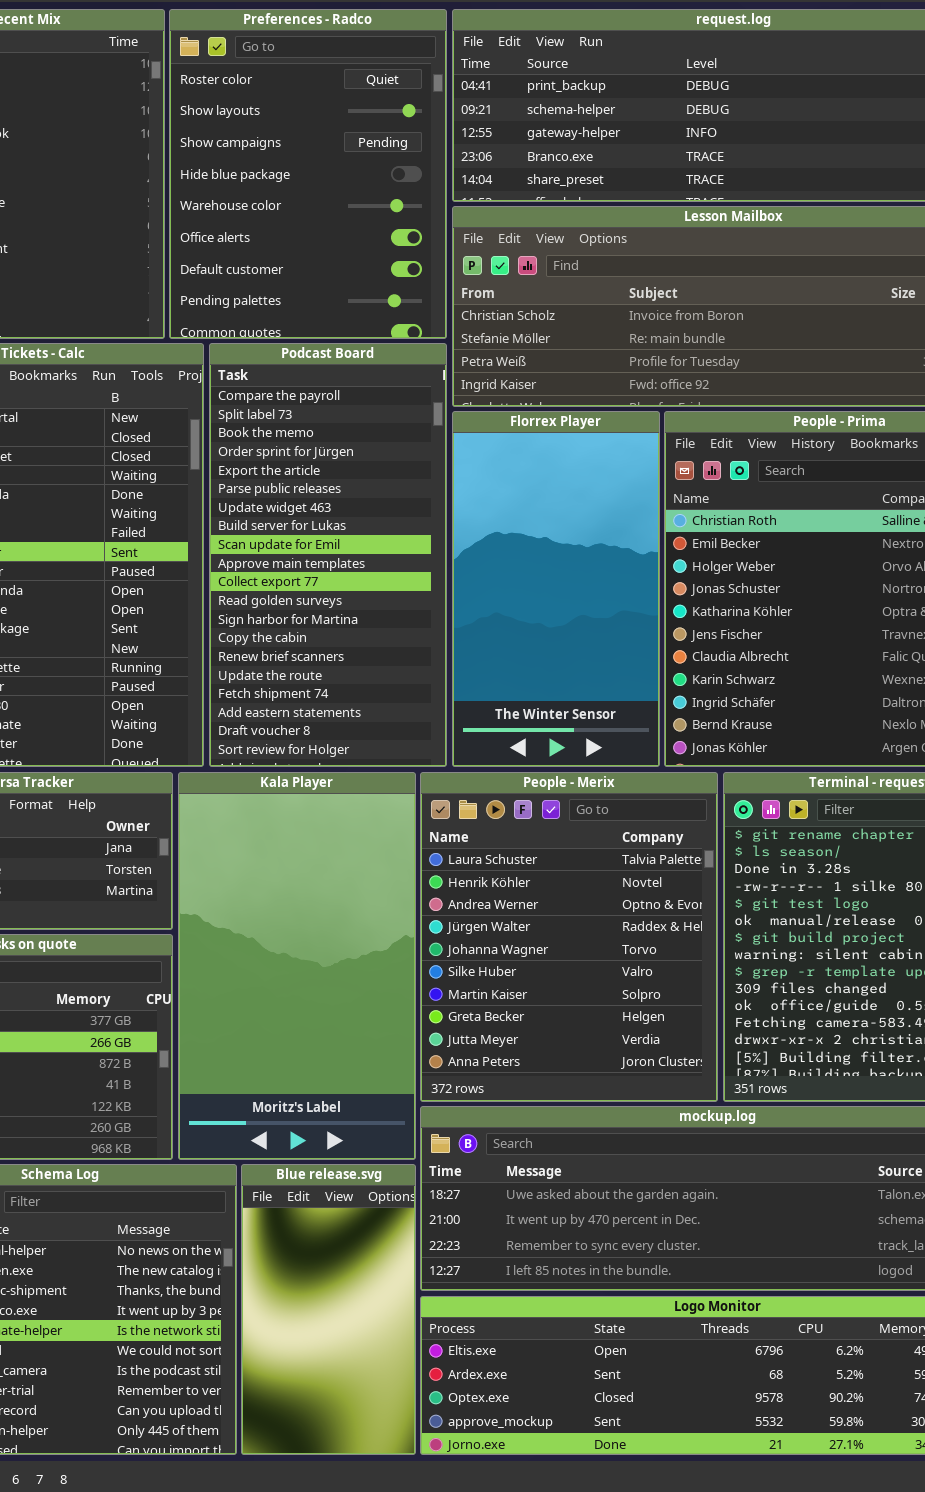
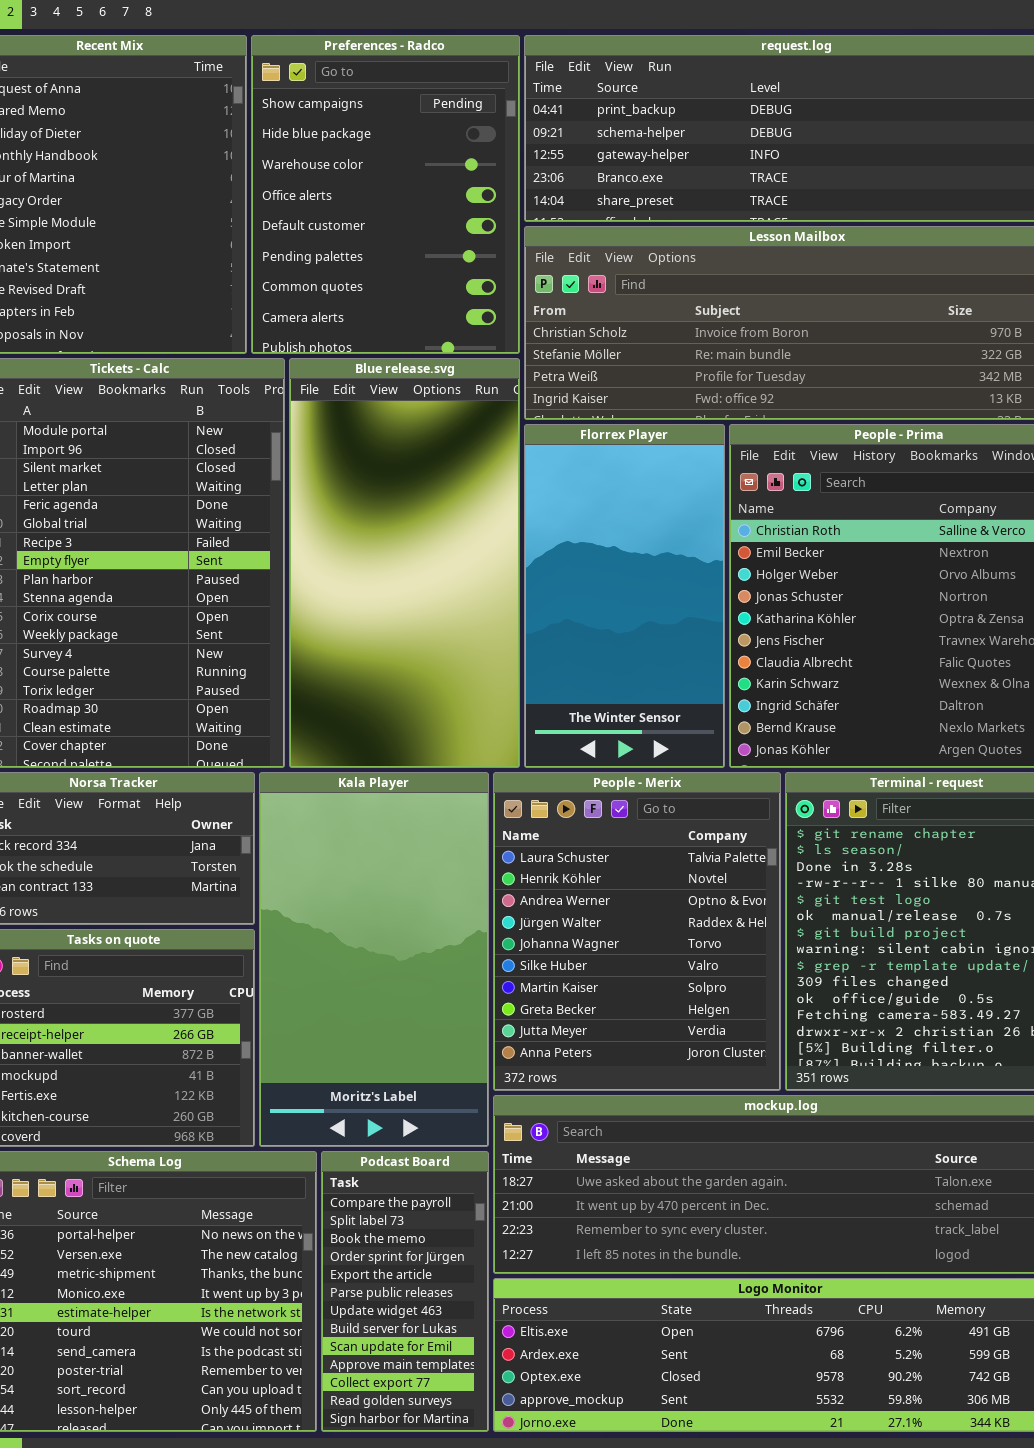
Preferences - Radco: [169,9,447,339] -> [251,35,520,354], scrolled down 2 rows
Podcast Board: [209,343,447,767] -> [321,1151,489,1432], moved, resized
Blue release.svg: [241,1164,416,1455] -> [289,358,520,768], moved, resized

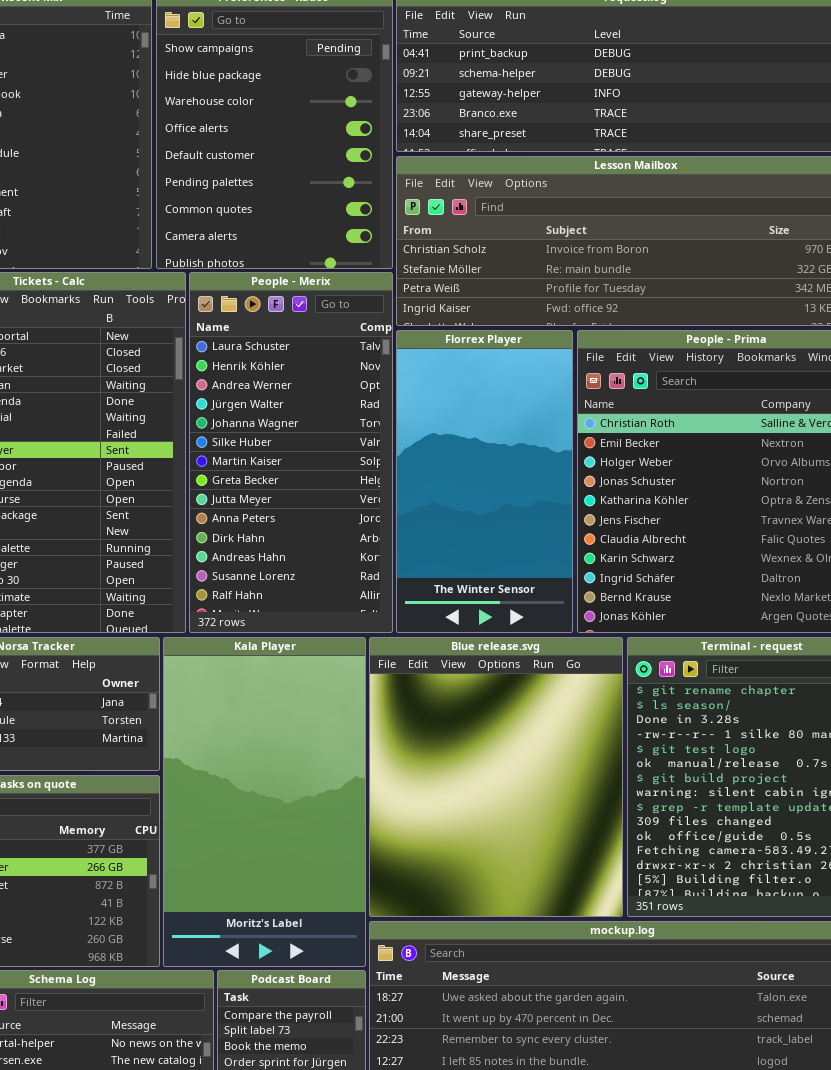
Blue release.svg: [289,358,520,768] -> [369,637,623,917], moved, resized
People - Merix: [493,772,781,1091] -> [189,272,393,633], moved, resized

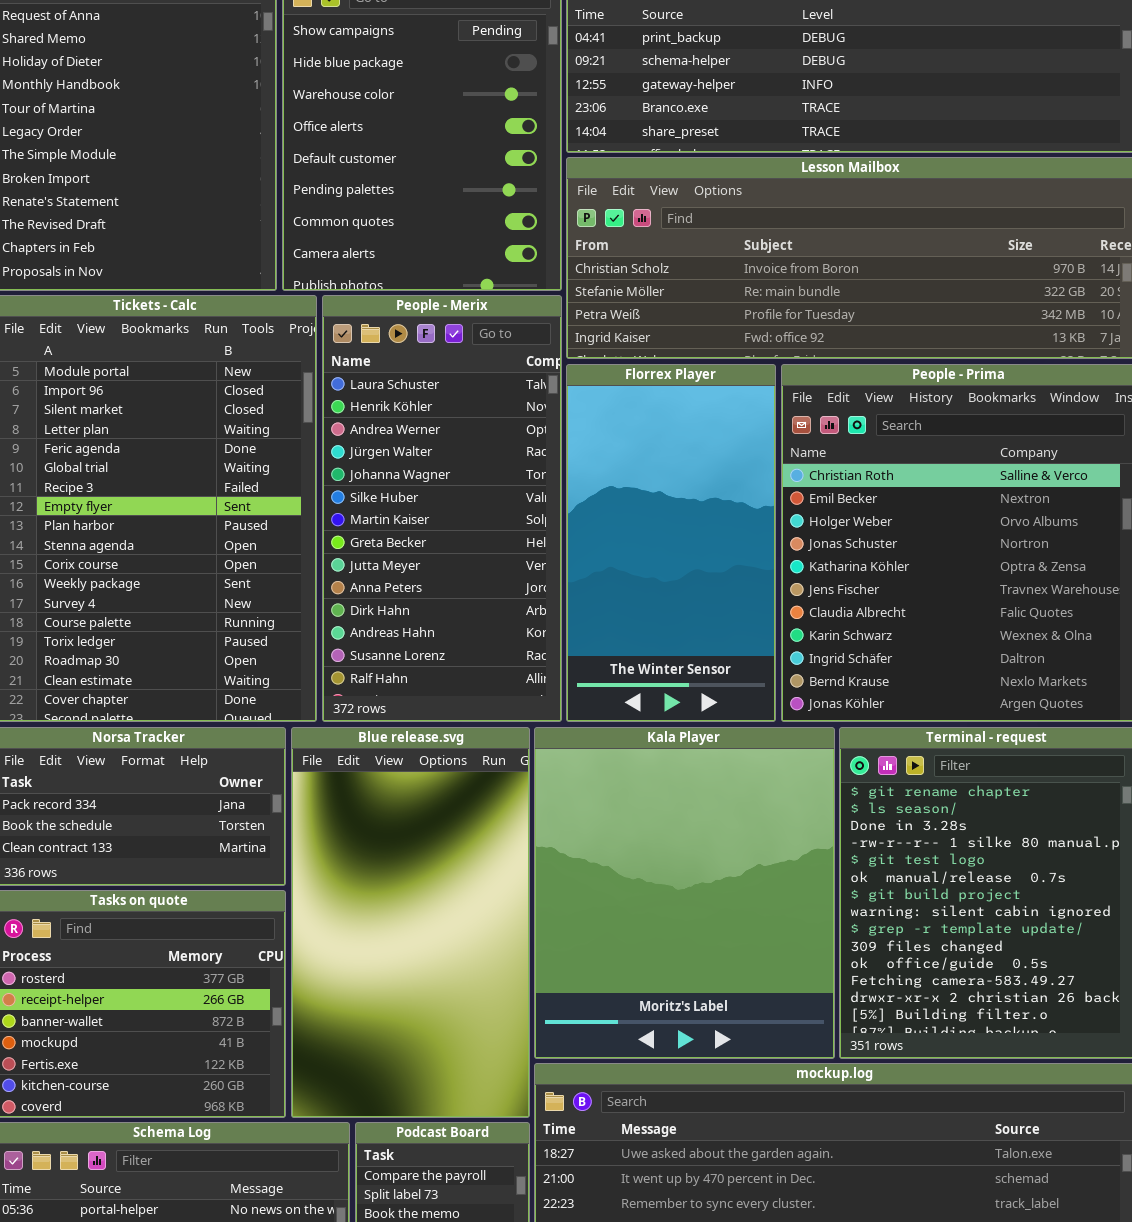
Kala Player: [163,637,366,967] -> [534,727,835,1059], moved, resized
Blue release.svg: [369,637,623,917] -> [291,727,530,1118], moved, resized

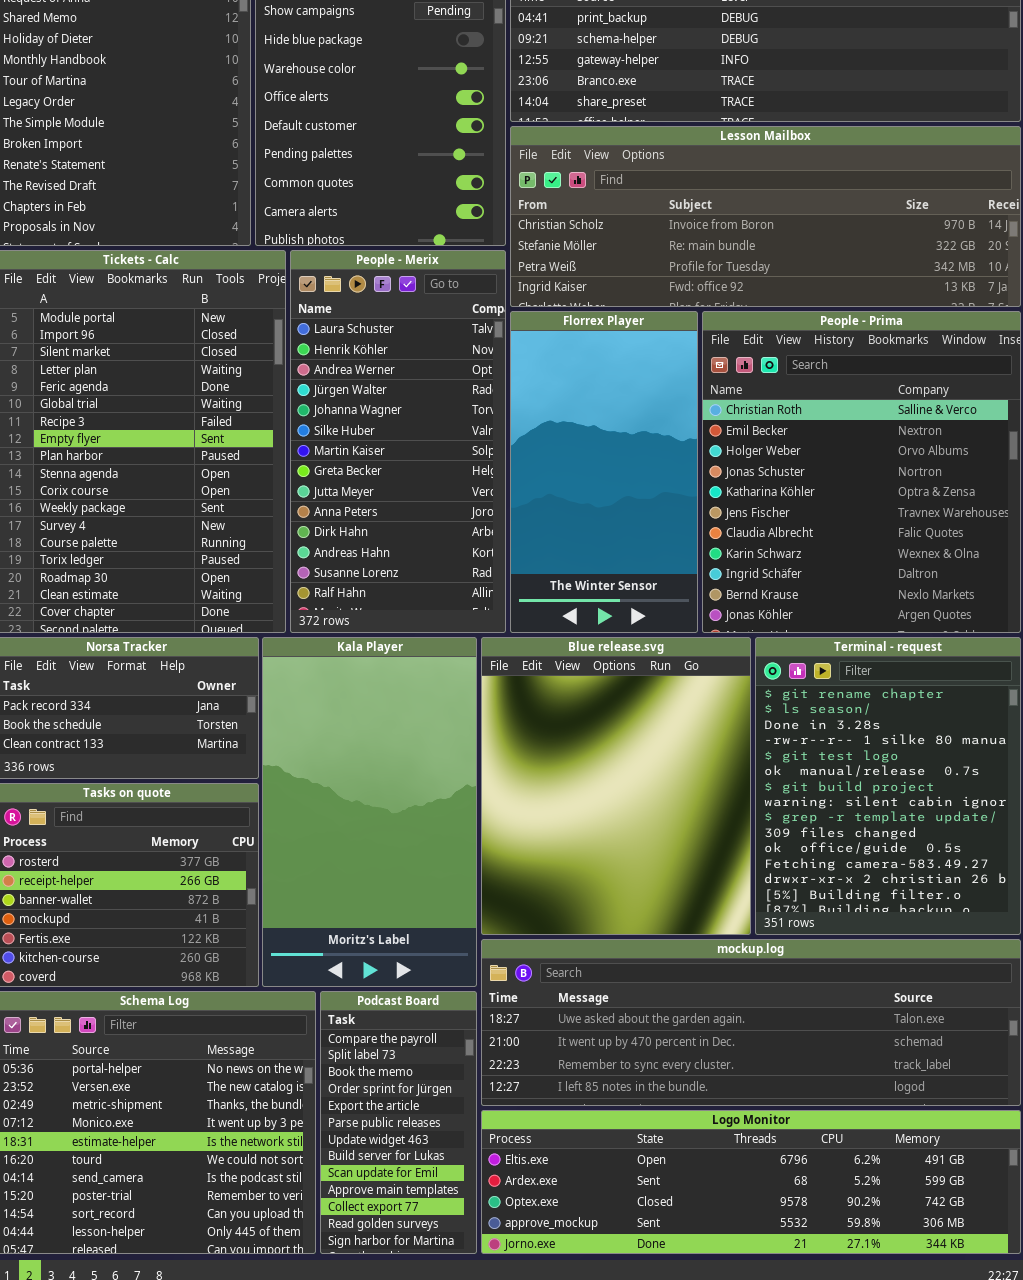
Blue release.svg: [291,727,530,1118] -> [481,637,751,935], moved, resized
Kala Player: [534,727,835,1059] -> [262,637,477,987], moved, resized

